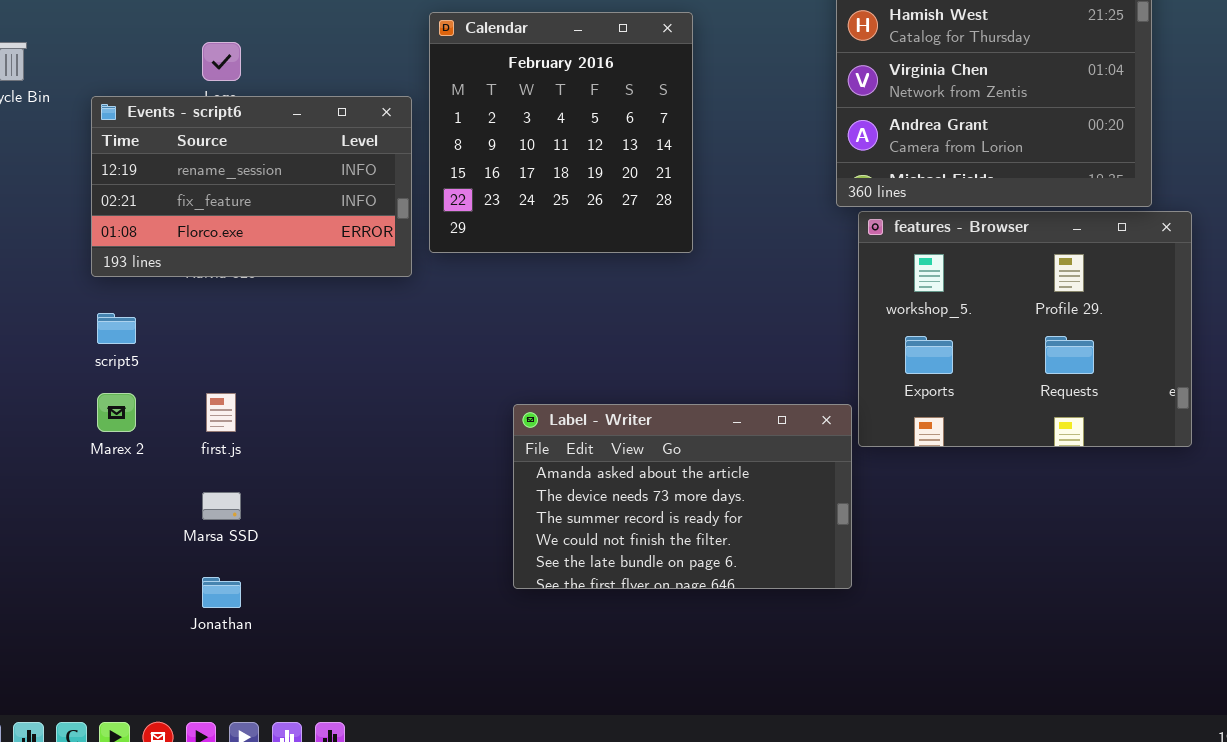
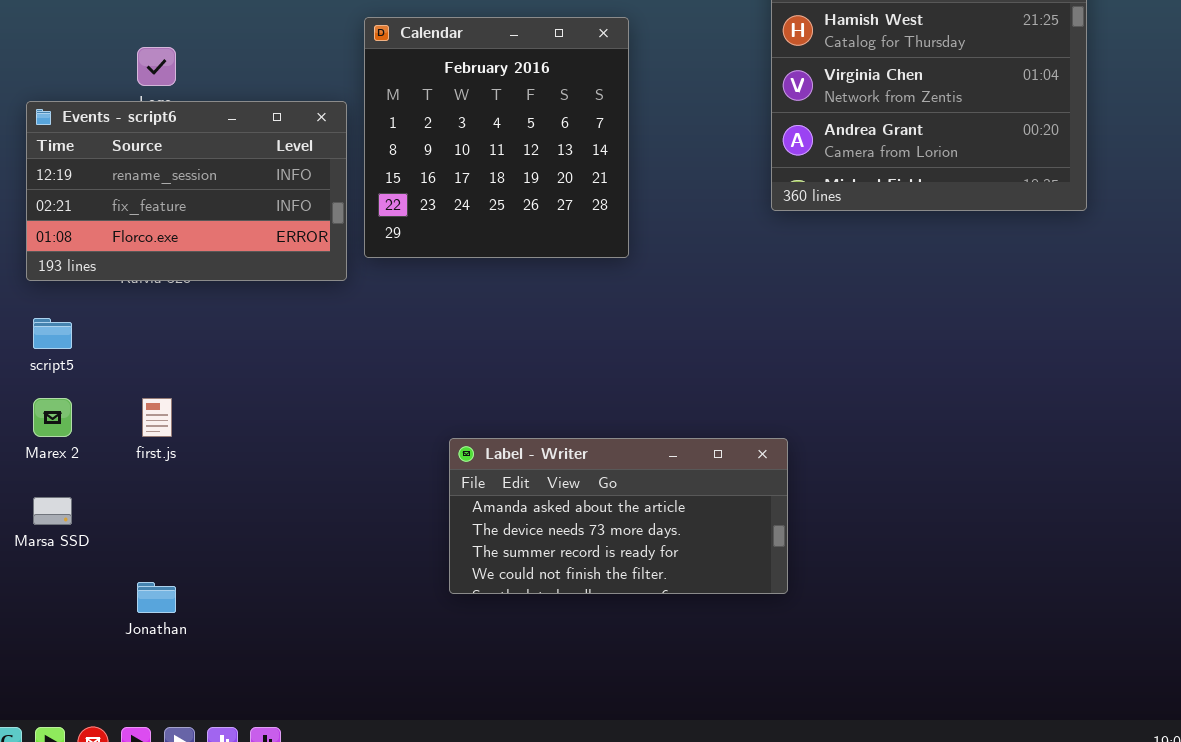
features - Browser: [858,211,1192,447] -> none, closed
Label - Writer: [513,404,852,589] -> [449,438,788,594], resized
Marsa SSD: [202,492,241,520] -> [33,497,72,525], moved

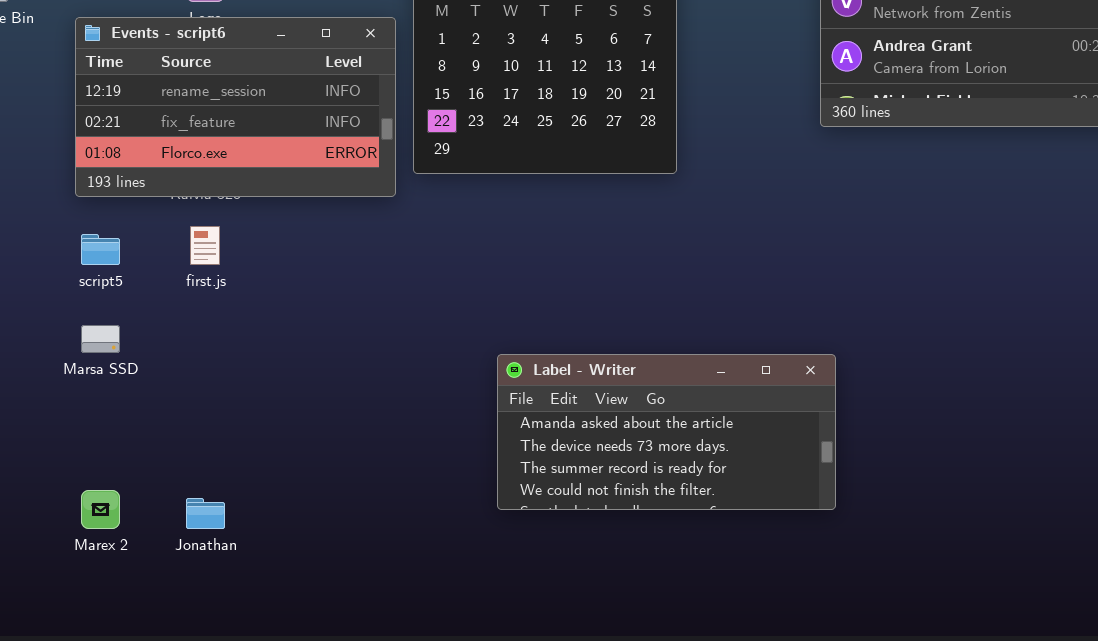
Marex 2: [33,398,72,437] -> [81,490,120,529], moved
first.js: [142,398,172,437] -> [190,226,220,265], moved
Marsa SSD: [33,497,72,525] -> [81,325,120,353], moved

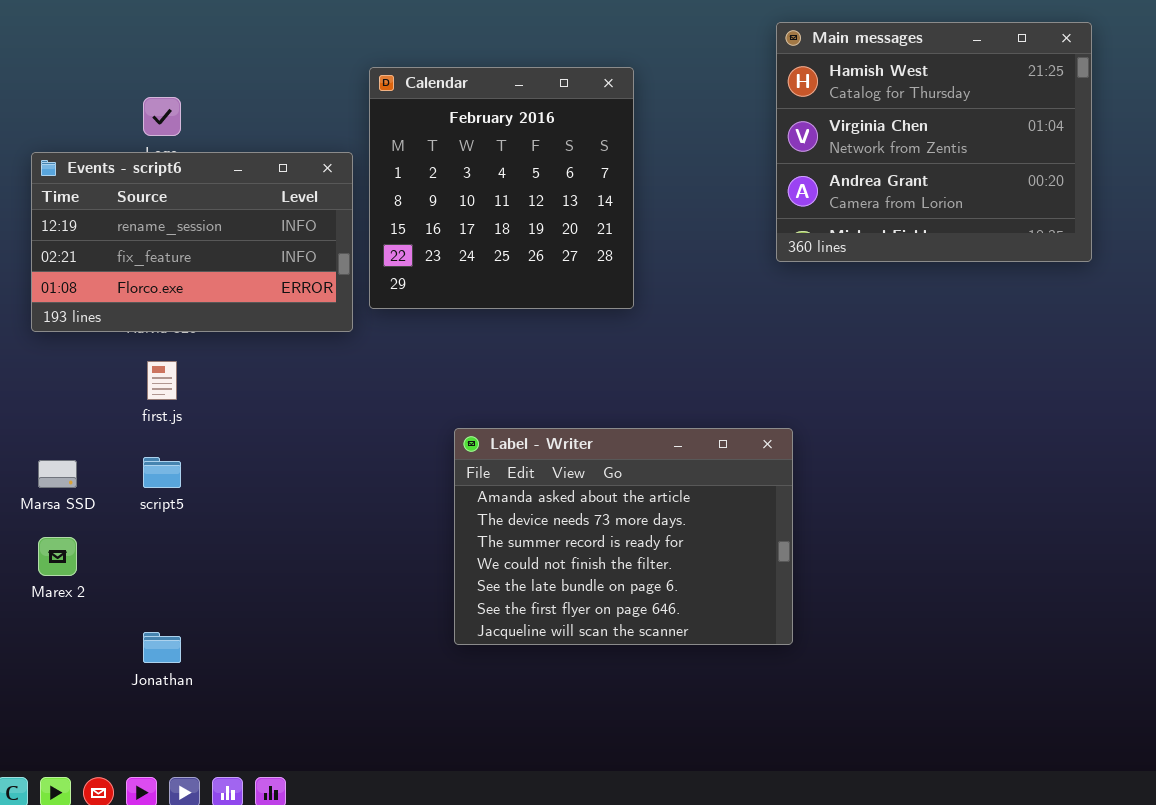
script5: [81,234,120,265] -> [143,457,181,488], moved
Label - Writer: [497,354,836,510] -> [454,428,793,645], resized
Marex 2: [81,490,120,529] -> [38,537,77,576], moved

